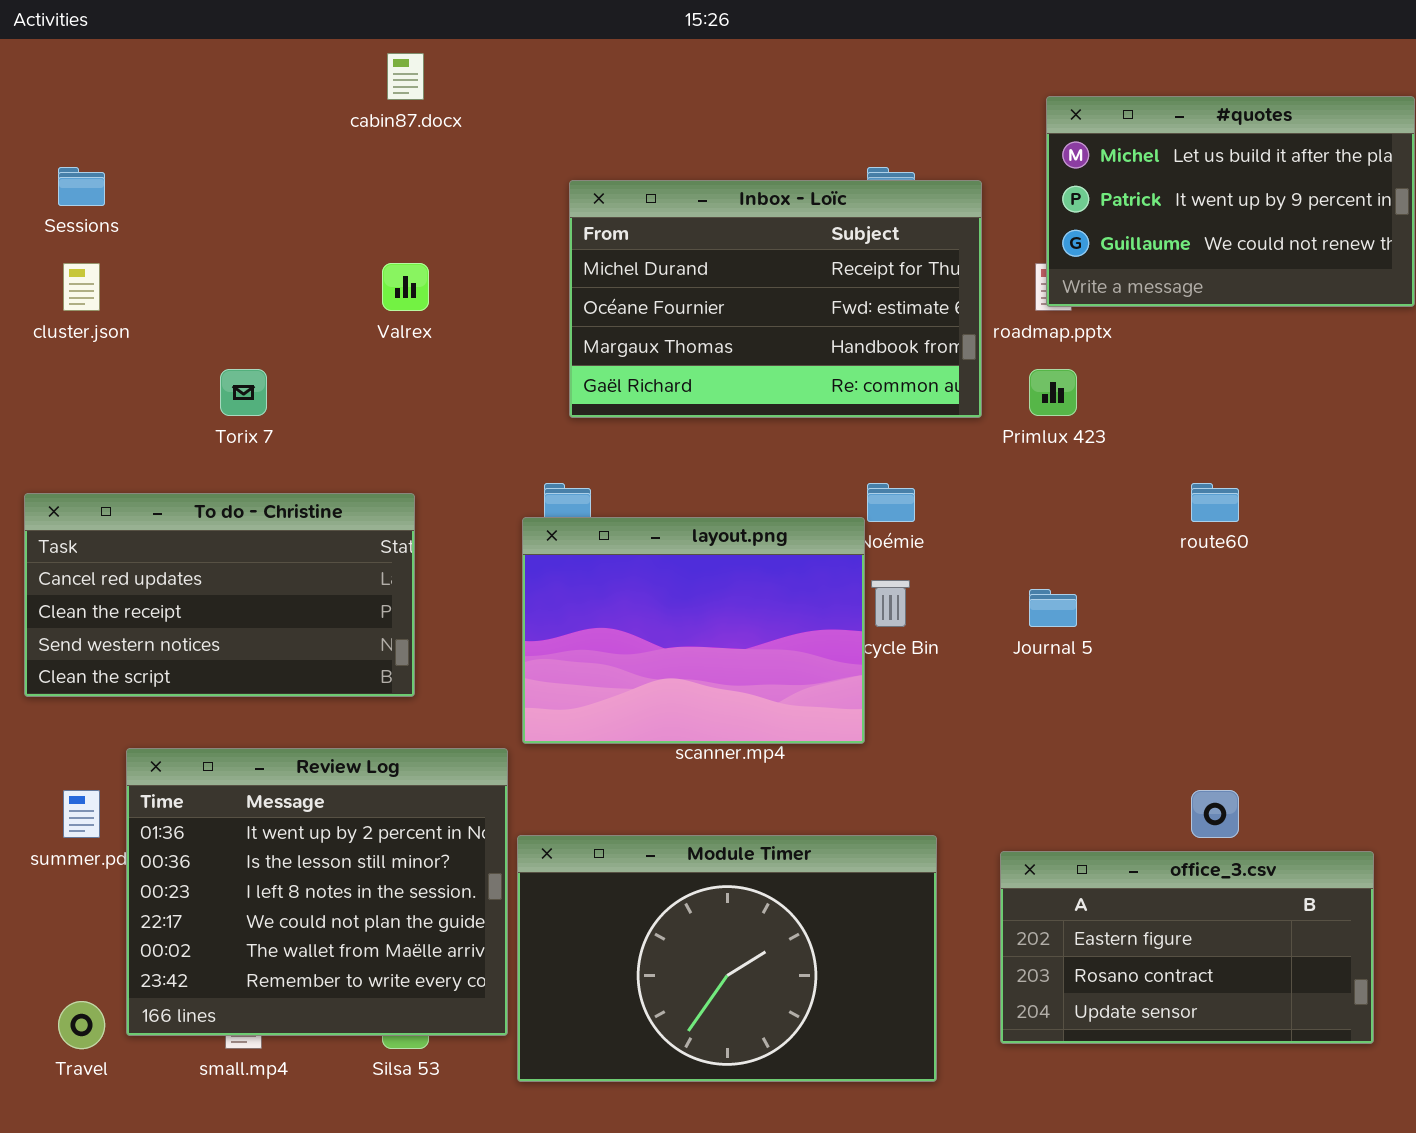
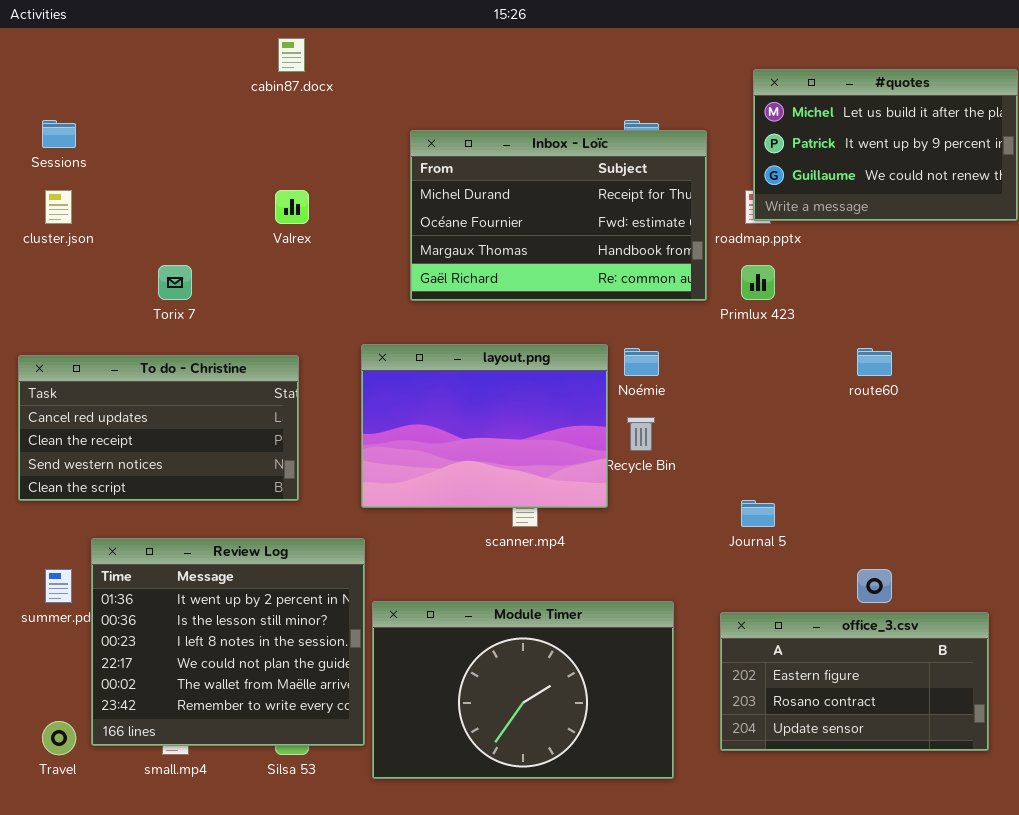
layout.png: [522,517,865,744] -> [361,344,608,508], moved
Journal 5: [1029,589,1077,627] -> [741,500,775,527], moved

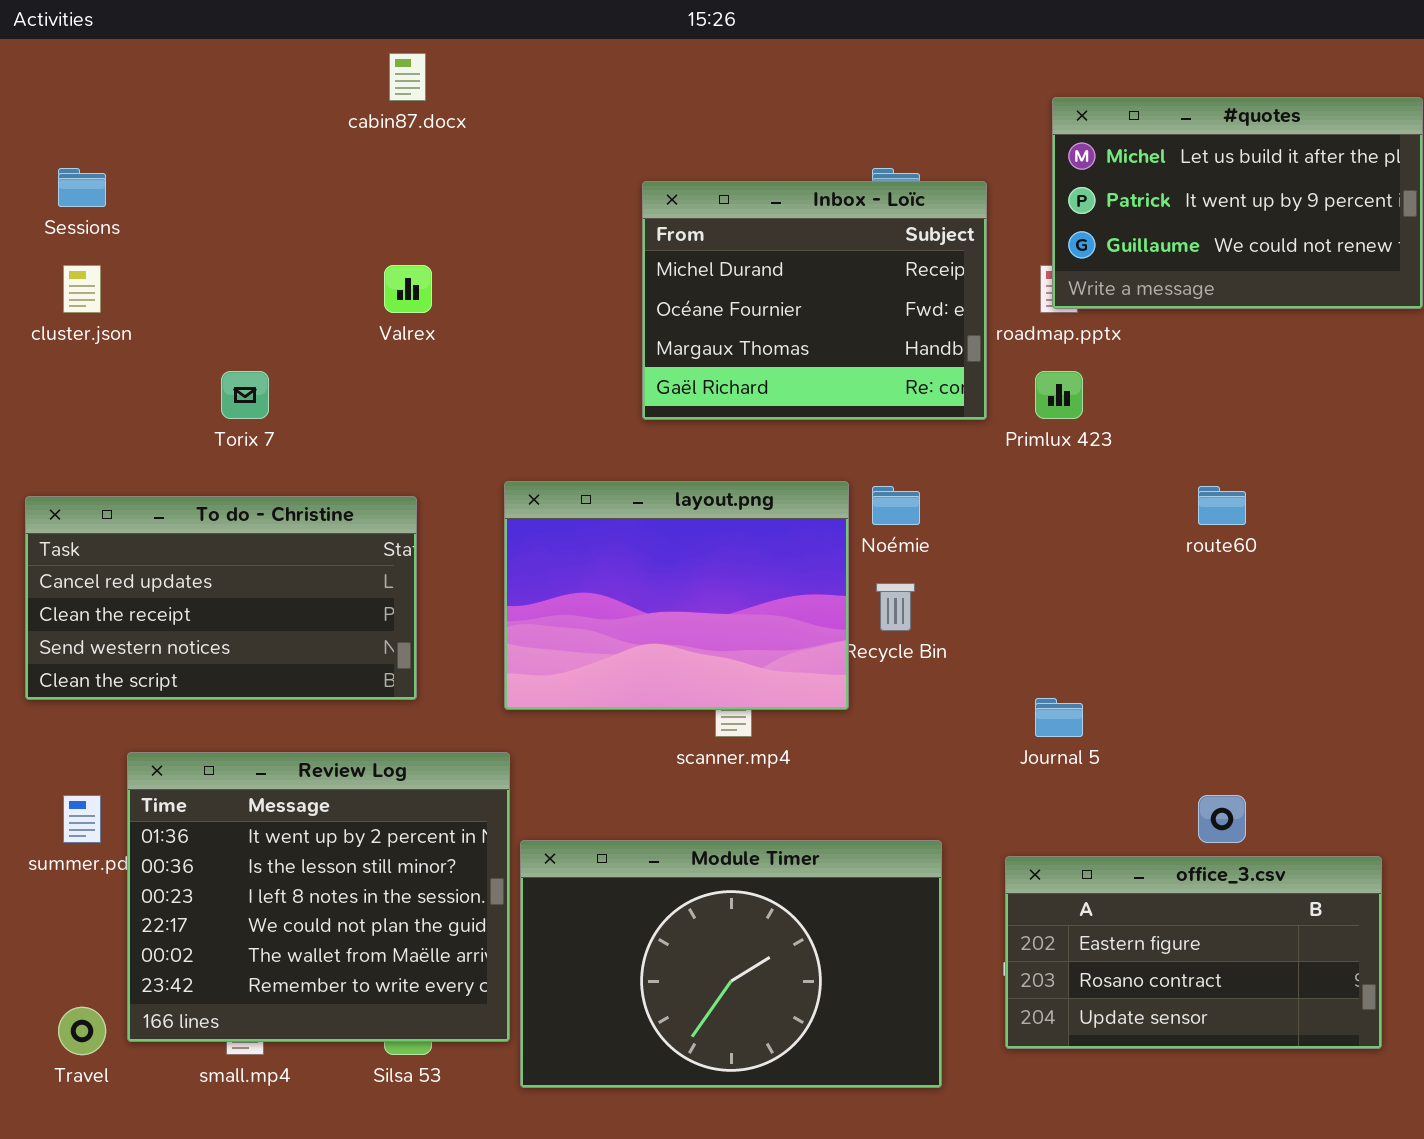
Inbox - Loïc: [410,130,707,301] -> [642,181,987,420], resized

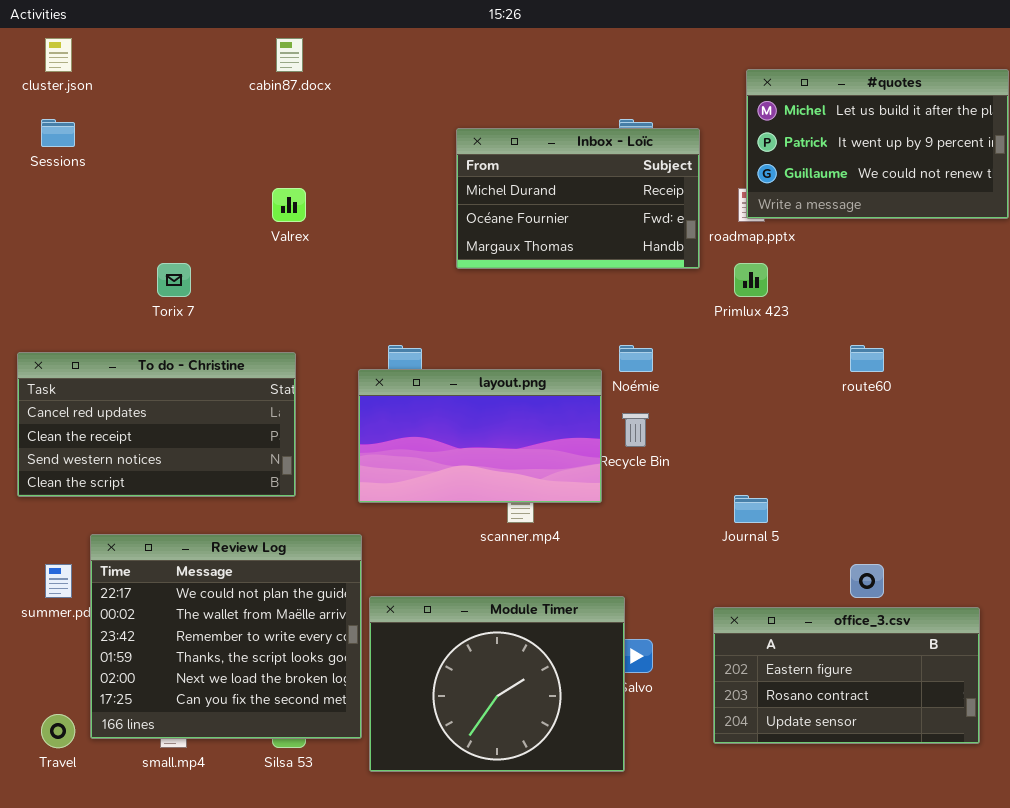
Inbox - Loïc: [642,181,987,420] -> [456,128,700,269], resized
cluster.json: [63,265,101,313] -> [45,38,72,72], moved
layout.png: [504,481,849,710] -> [358,369,602,503], resized
Review Log: [127,752,510,1042] -> [90,534,362,739], scrolled down 3 rows
Module Timer: [520,840,942,1088] -> [369,596,625,772], resized

